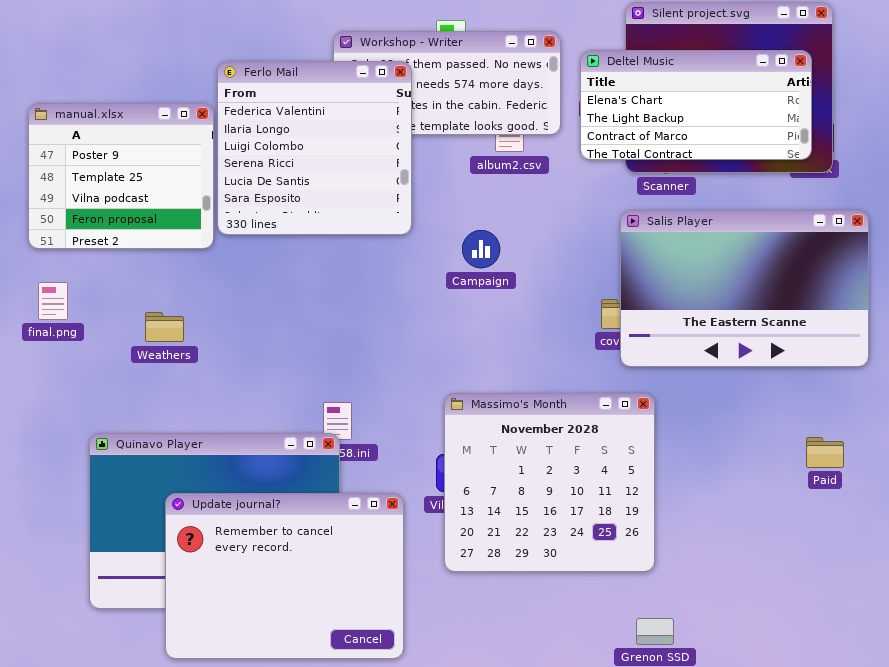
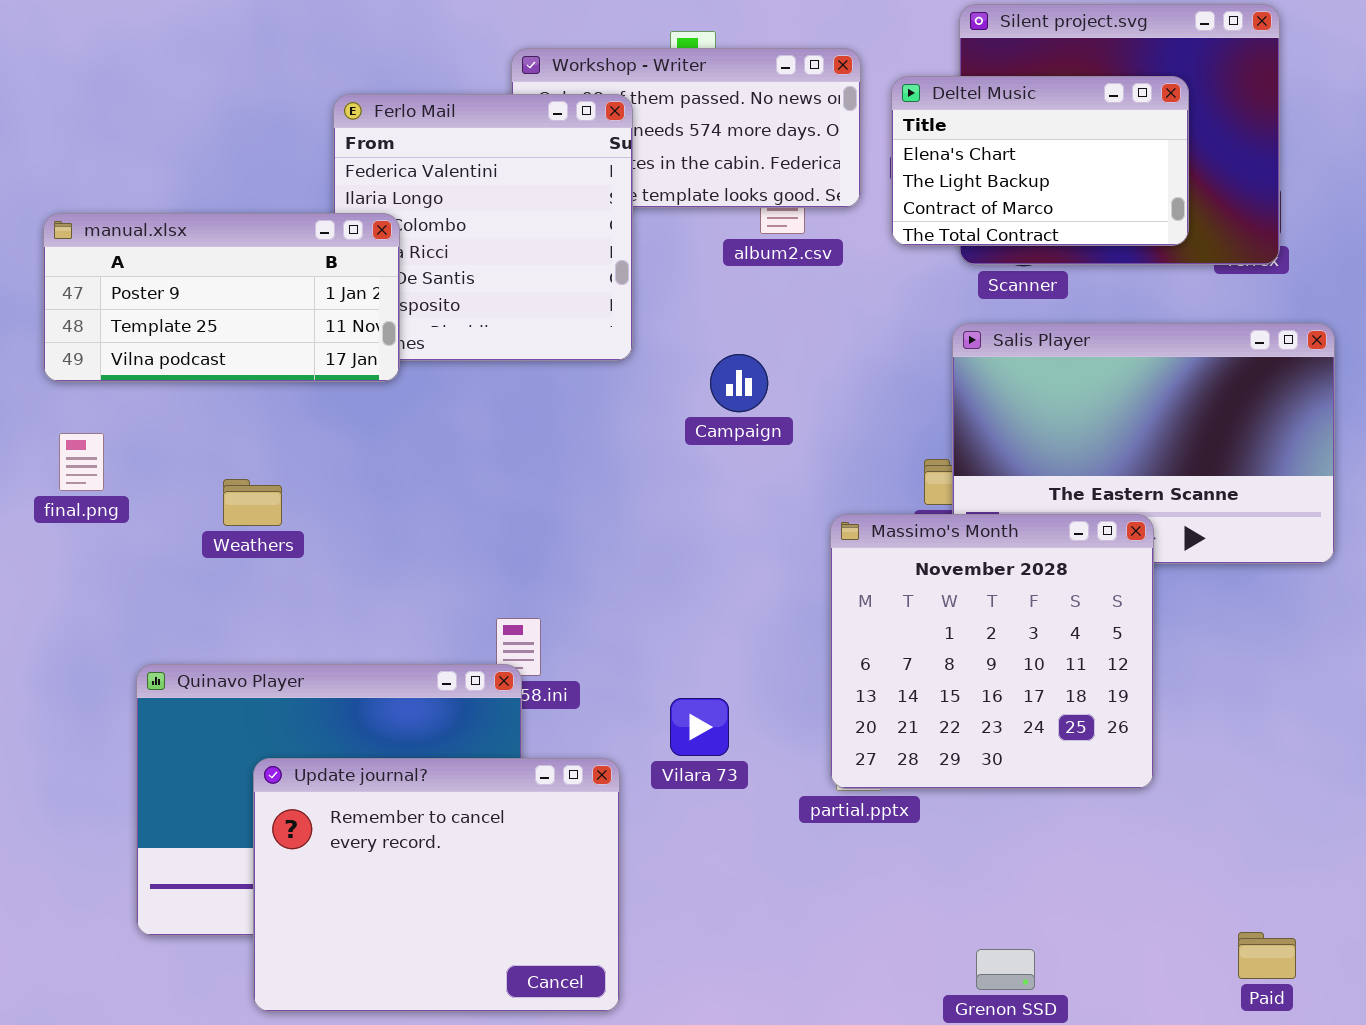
Deltel Music: [580,50,812,160] -> [891,76,1189,246], resized
manual.xlsx: [28,103,214,249] -> [43,213,400,382], resized
Massimo's Month: [444,393,655,572] -> [830,514,1154,789], moved
Paid: [806,437,844,468] -> [1238,932,1296,979], moved

